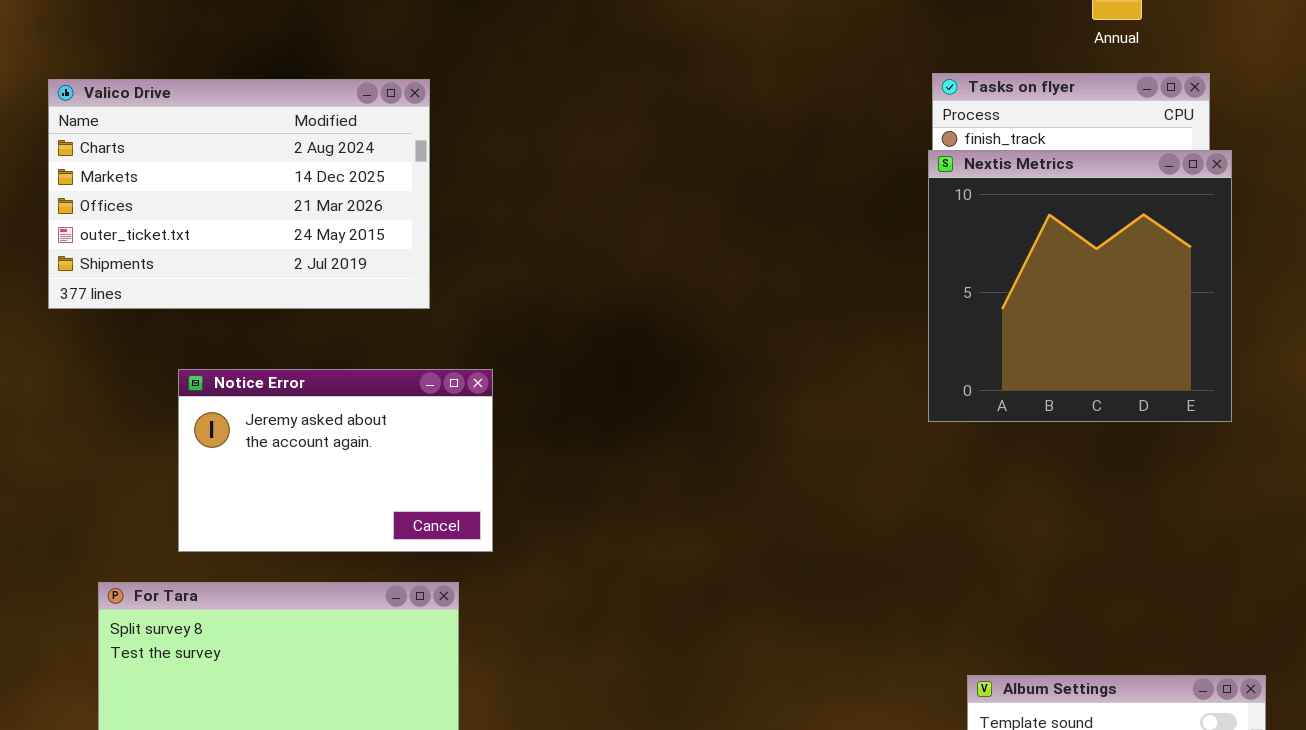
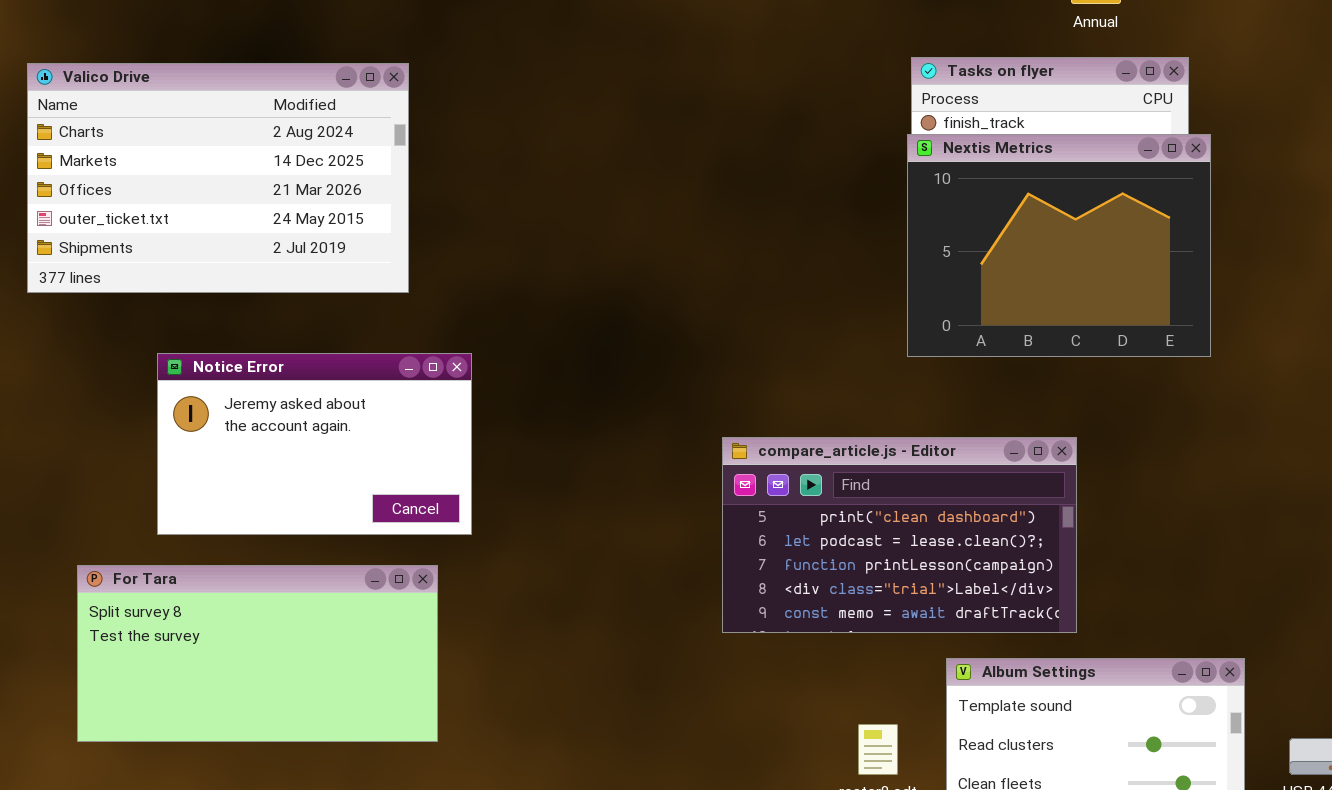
Nextis Metrics: [928,150,1232,422] -> [907,134,1211,357], resized
compare_article.js - Editor: none -> [722,437,1077,633], opened

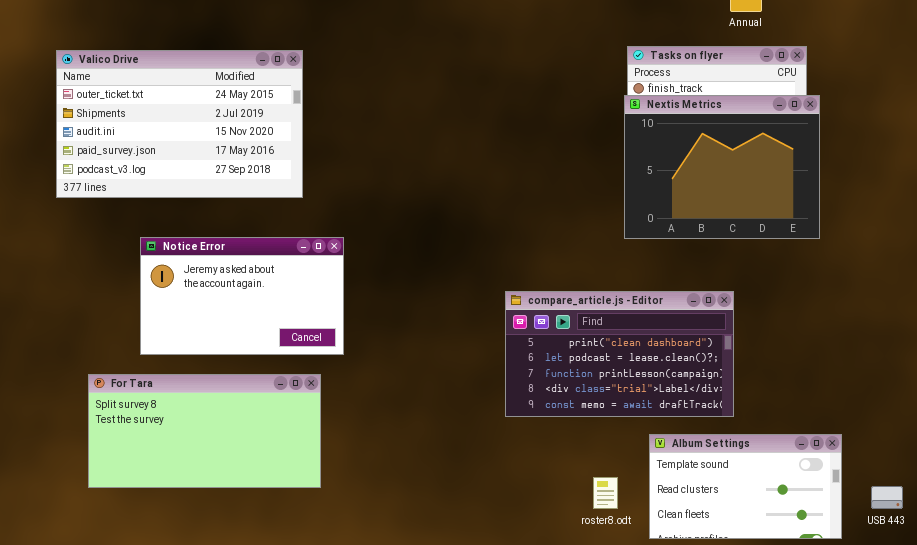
Valico Drive: [27,63,409,293] -> [56,50,303,198], scrolled down 3 rows

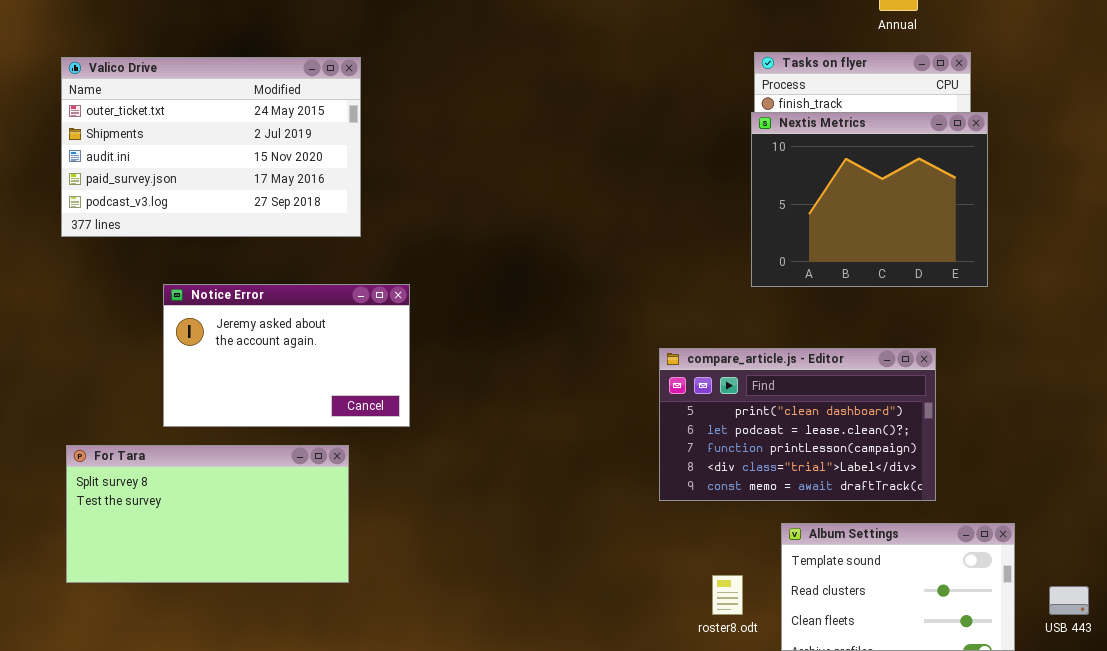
compare_article.js - Editor: [505,291,734,417] -> [659,348,936,501], moved
For Tara: [88,374,321,488] -> [66,445,349,583], moved

